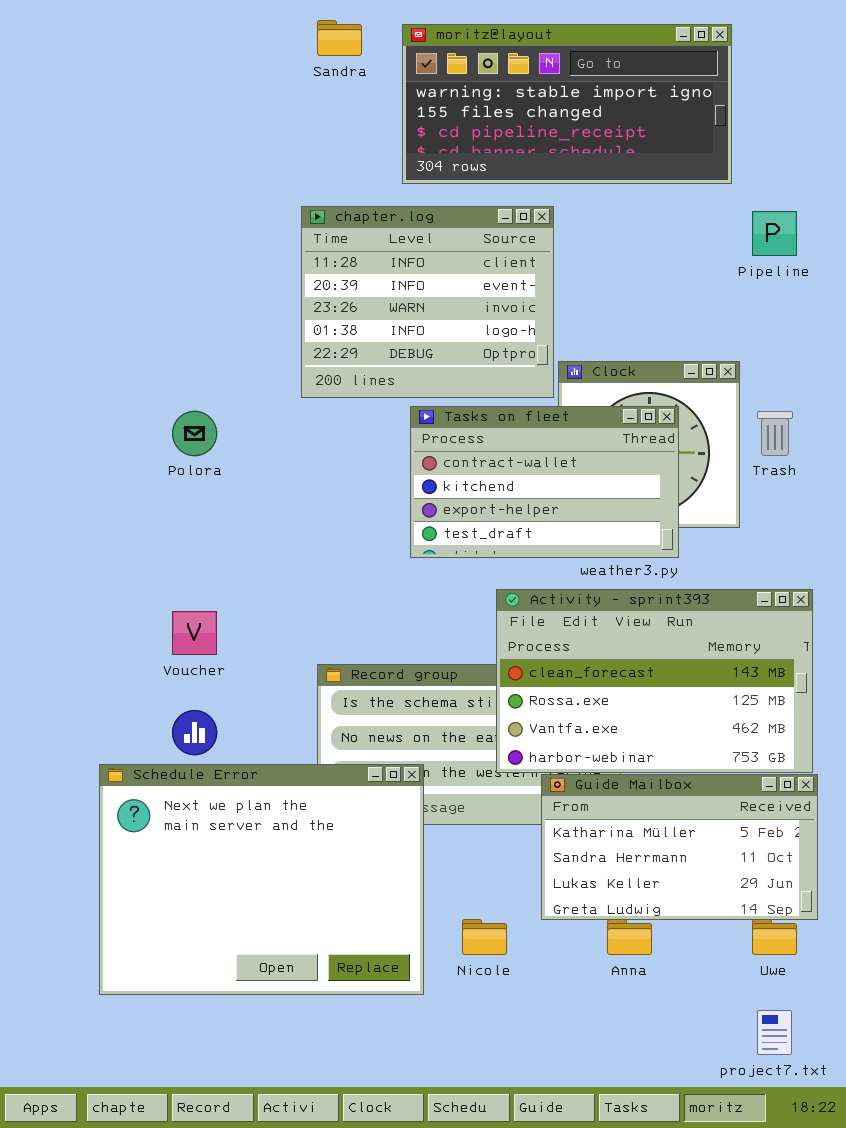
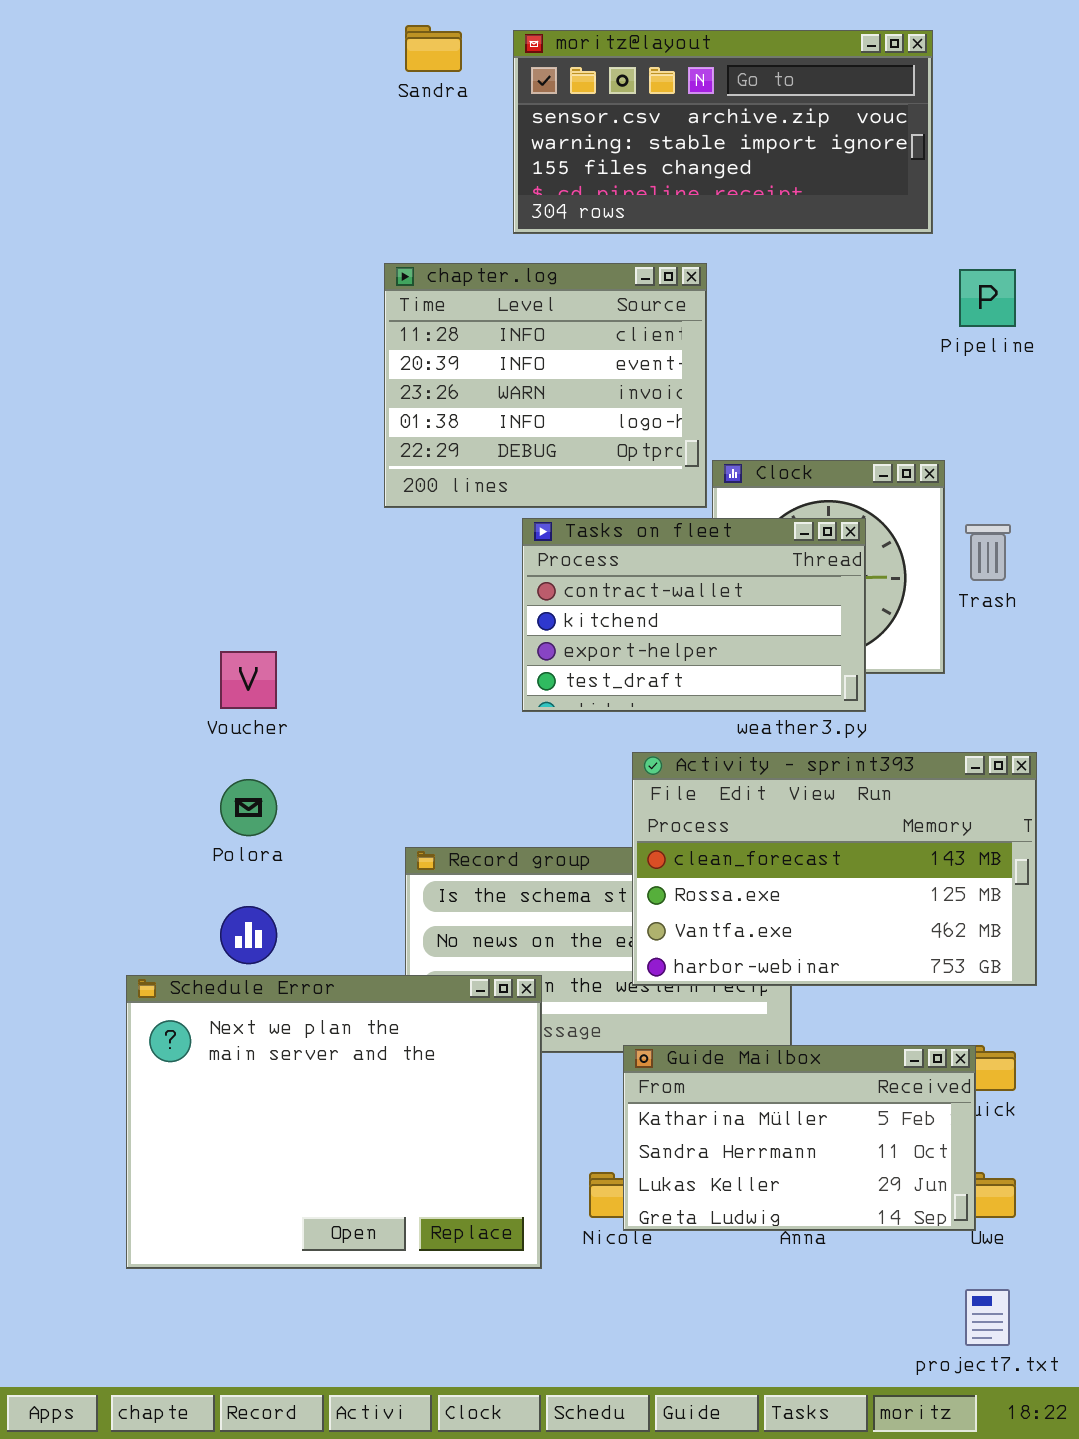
moritz@layout: [402,24,732,184] -> [513,30,933,234], scrolled up 1 row
Polora: [172,411,217,456] -> [220,779,277,836], moved
Voucher: [172,611,217,655] -> [220,651,277,709], moved
Guide Mailbox: [541,774,818,920] -> [623,1045,976,1231], moved

